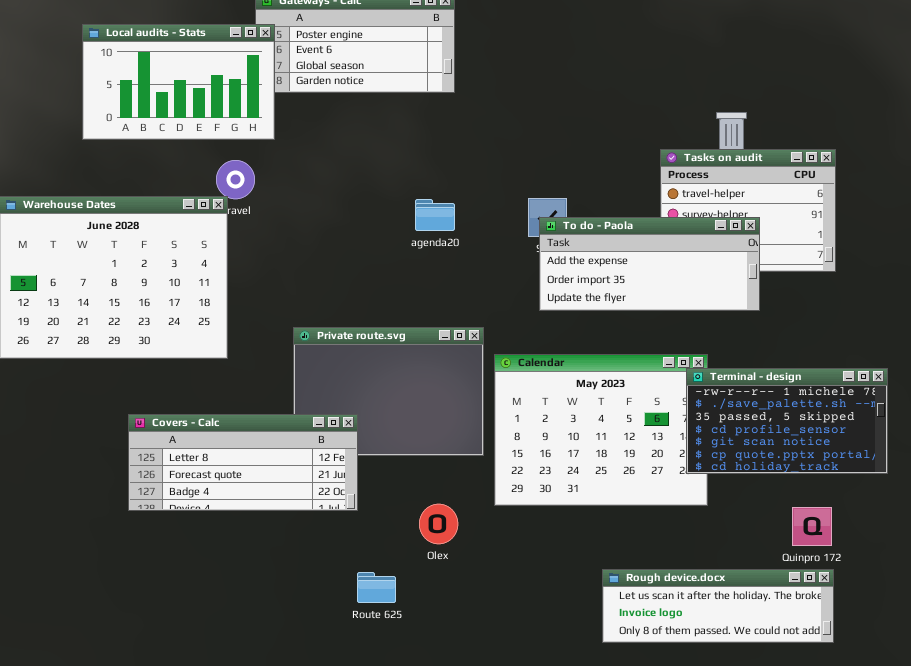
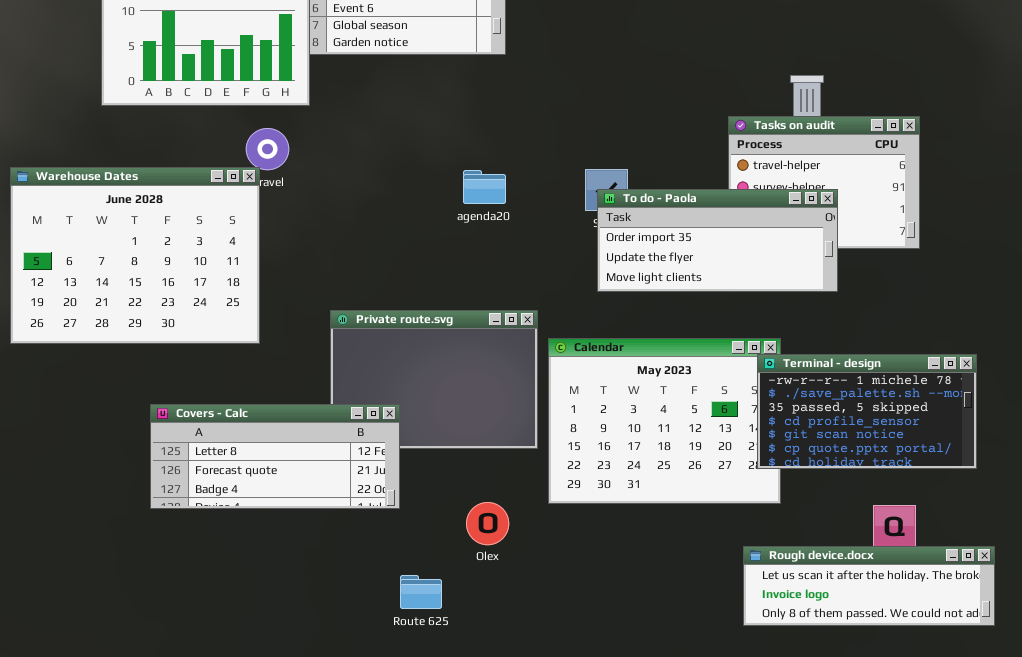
To do - Paola: [539,217,760,311] -> [597,189,838,292], scrolled down 1 row
Rough device.docx: [602,569,834,643] -> [743,546,995,626], moved

